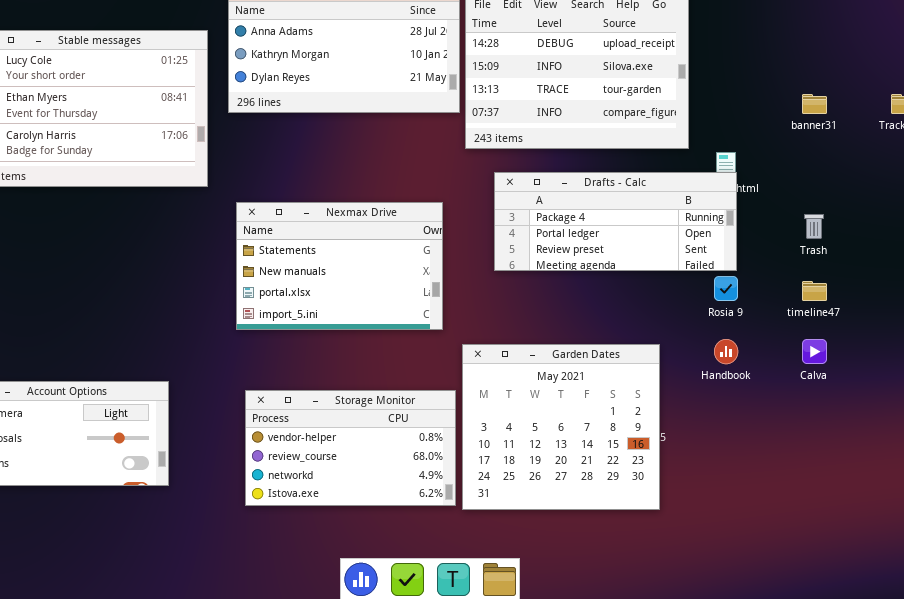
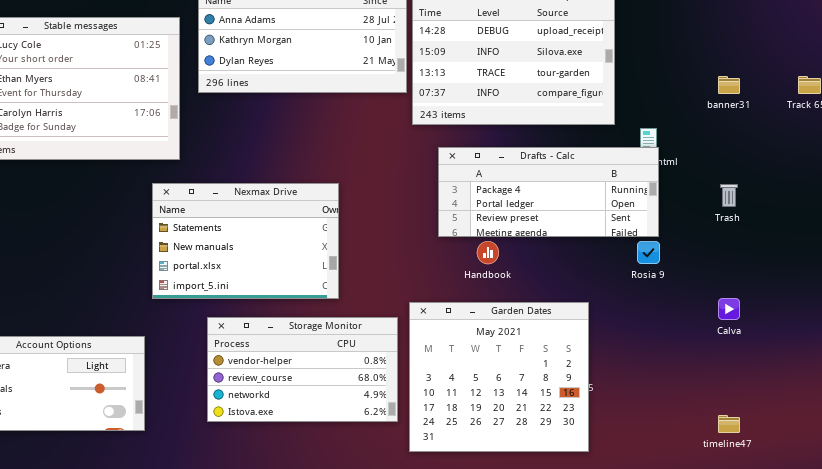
Nexmax Drive: [236,202,443,330] -> [152,183,339,299], moved
timeline47: [802,281,827,301] -> [718,415,740,433], moved
Handbook: [714,339,738,364] -> [477,241,499,264], moved
Storage Monitor: [245,390,456,506] -> [207,317,398,422], moved

